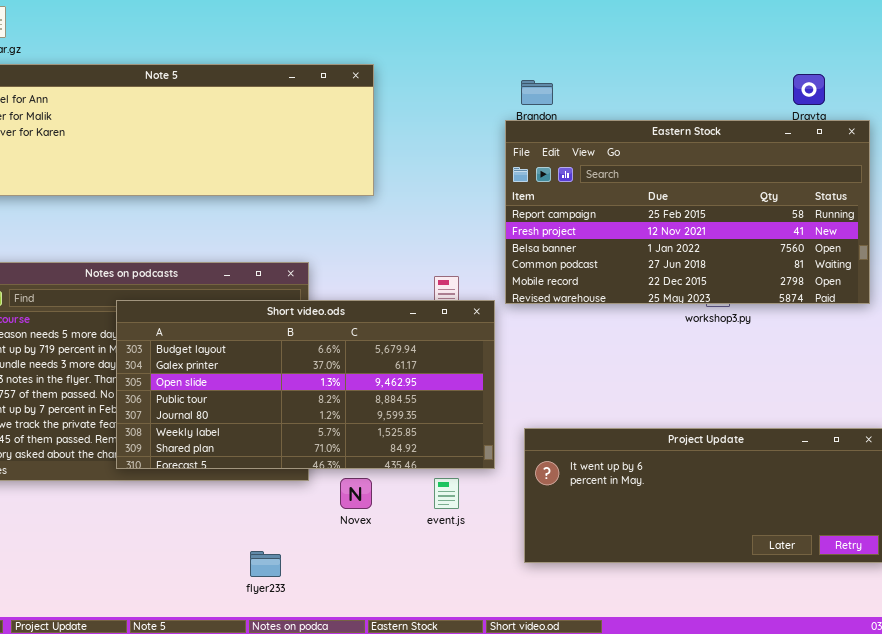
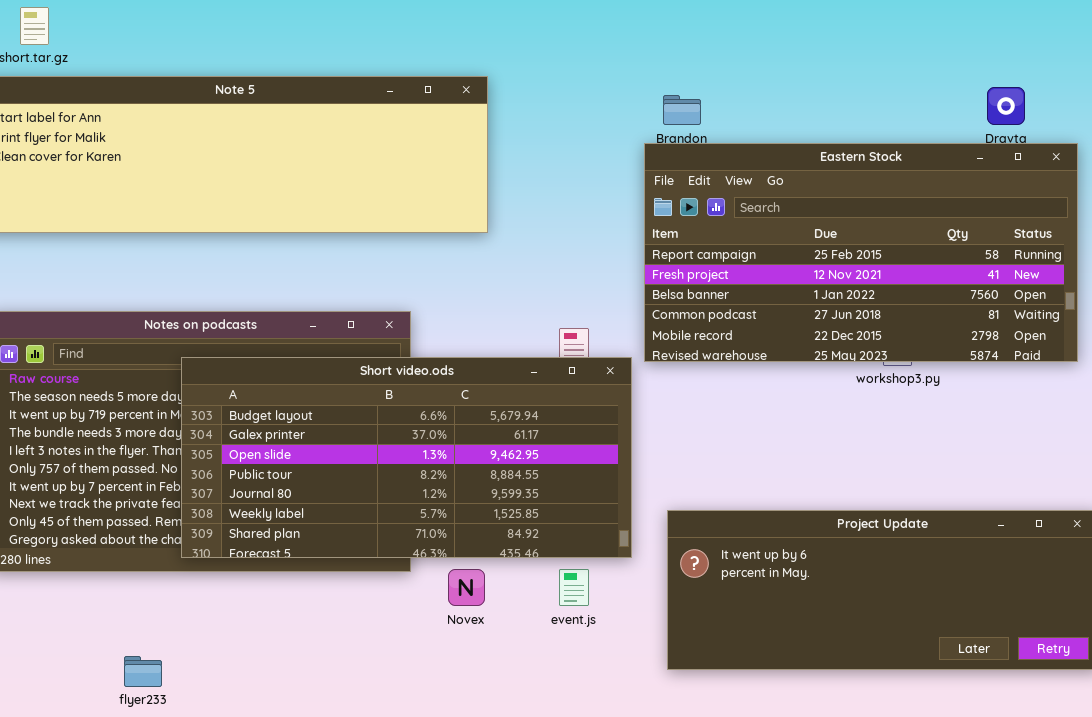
flyer233: [250,551,281,577] -> [124,656,162,687], moved

